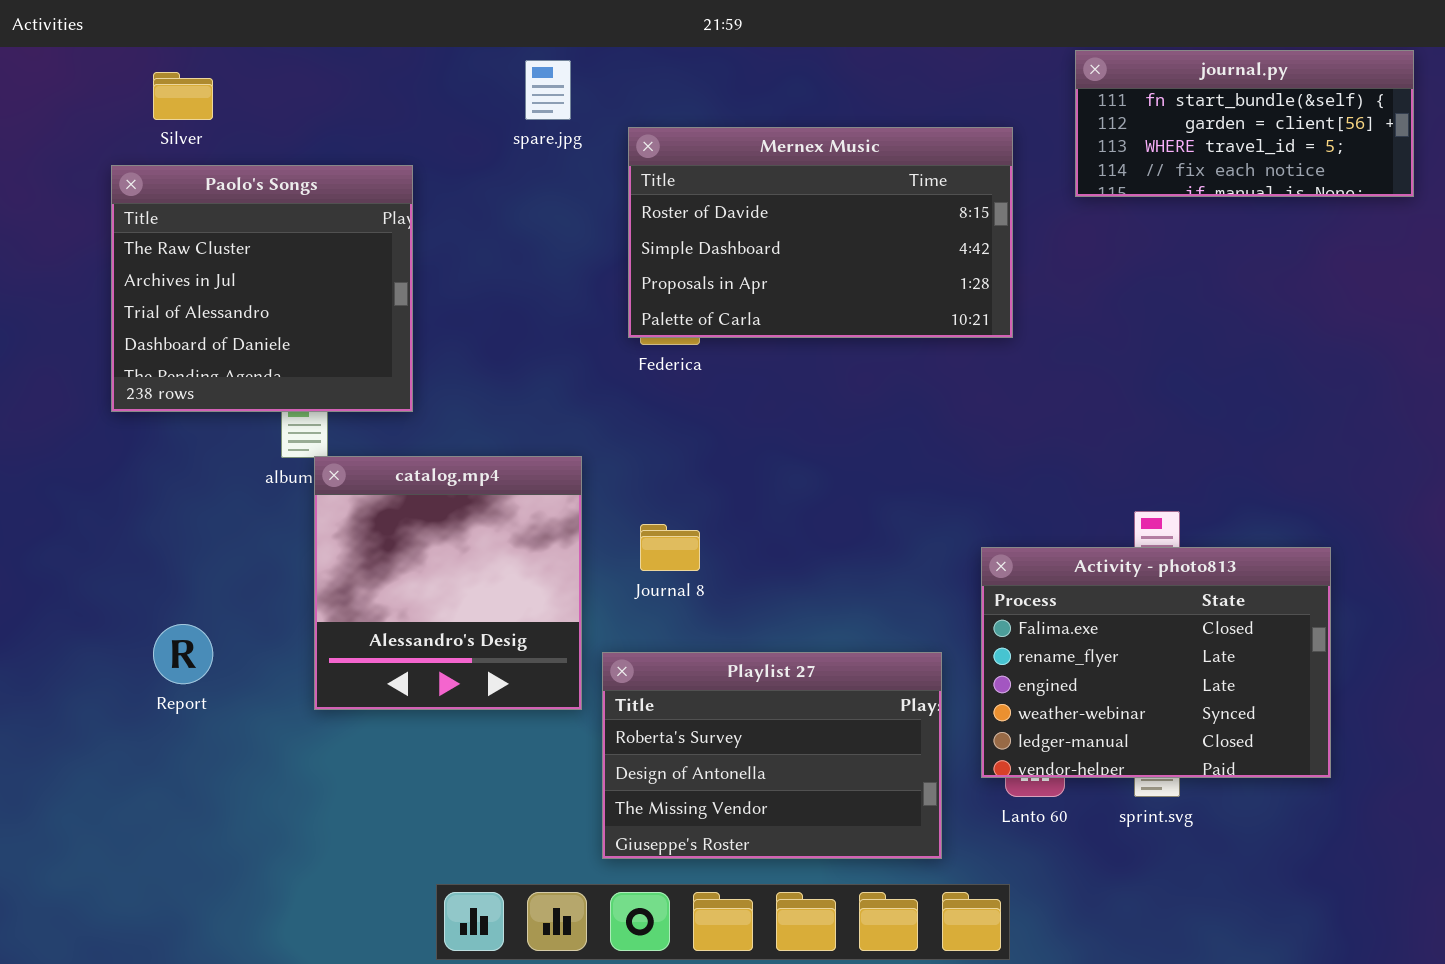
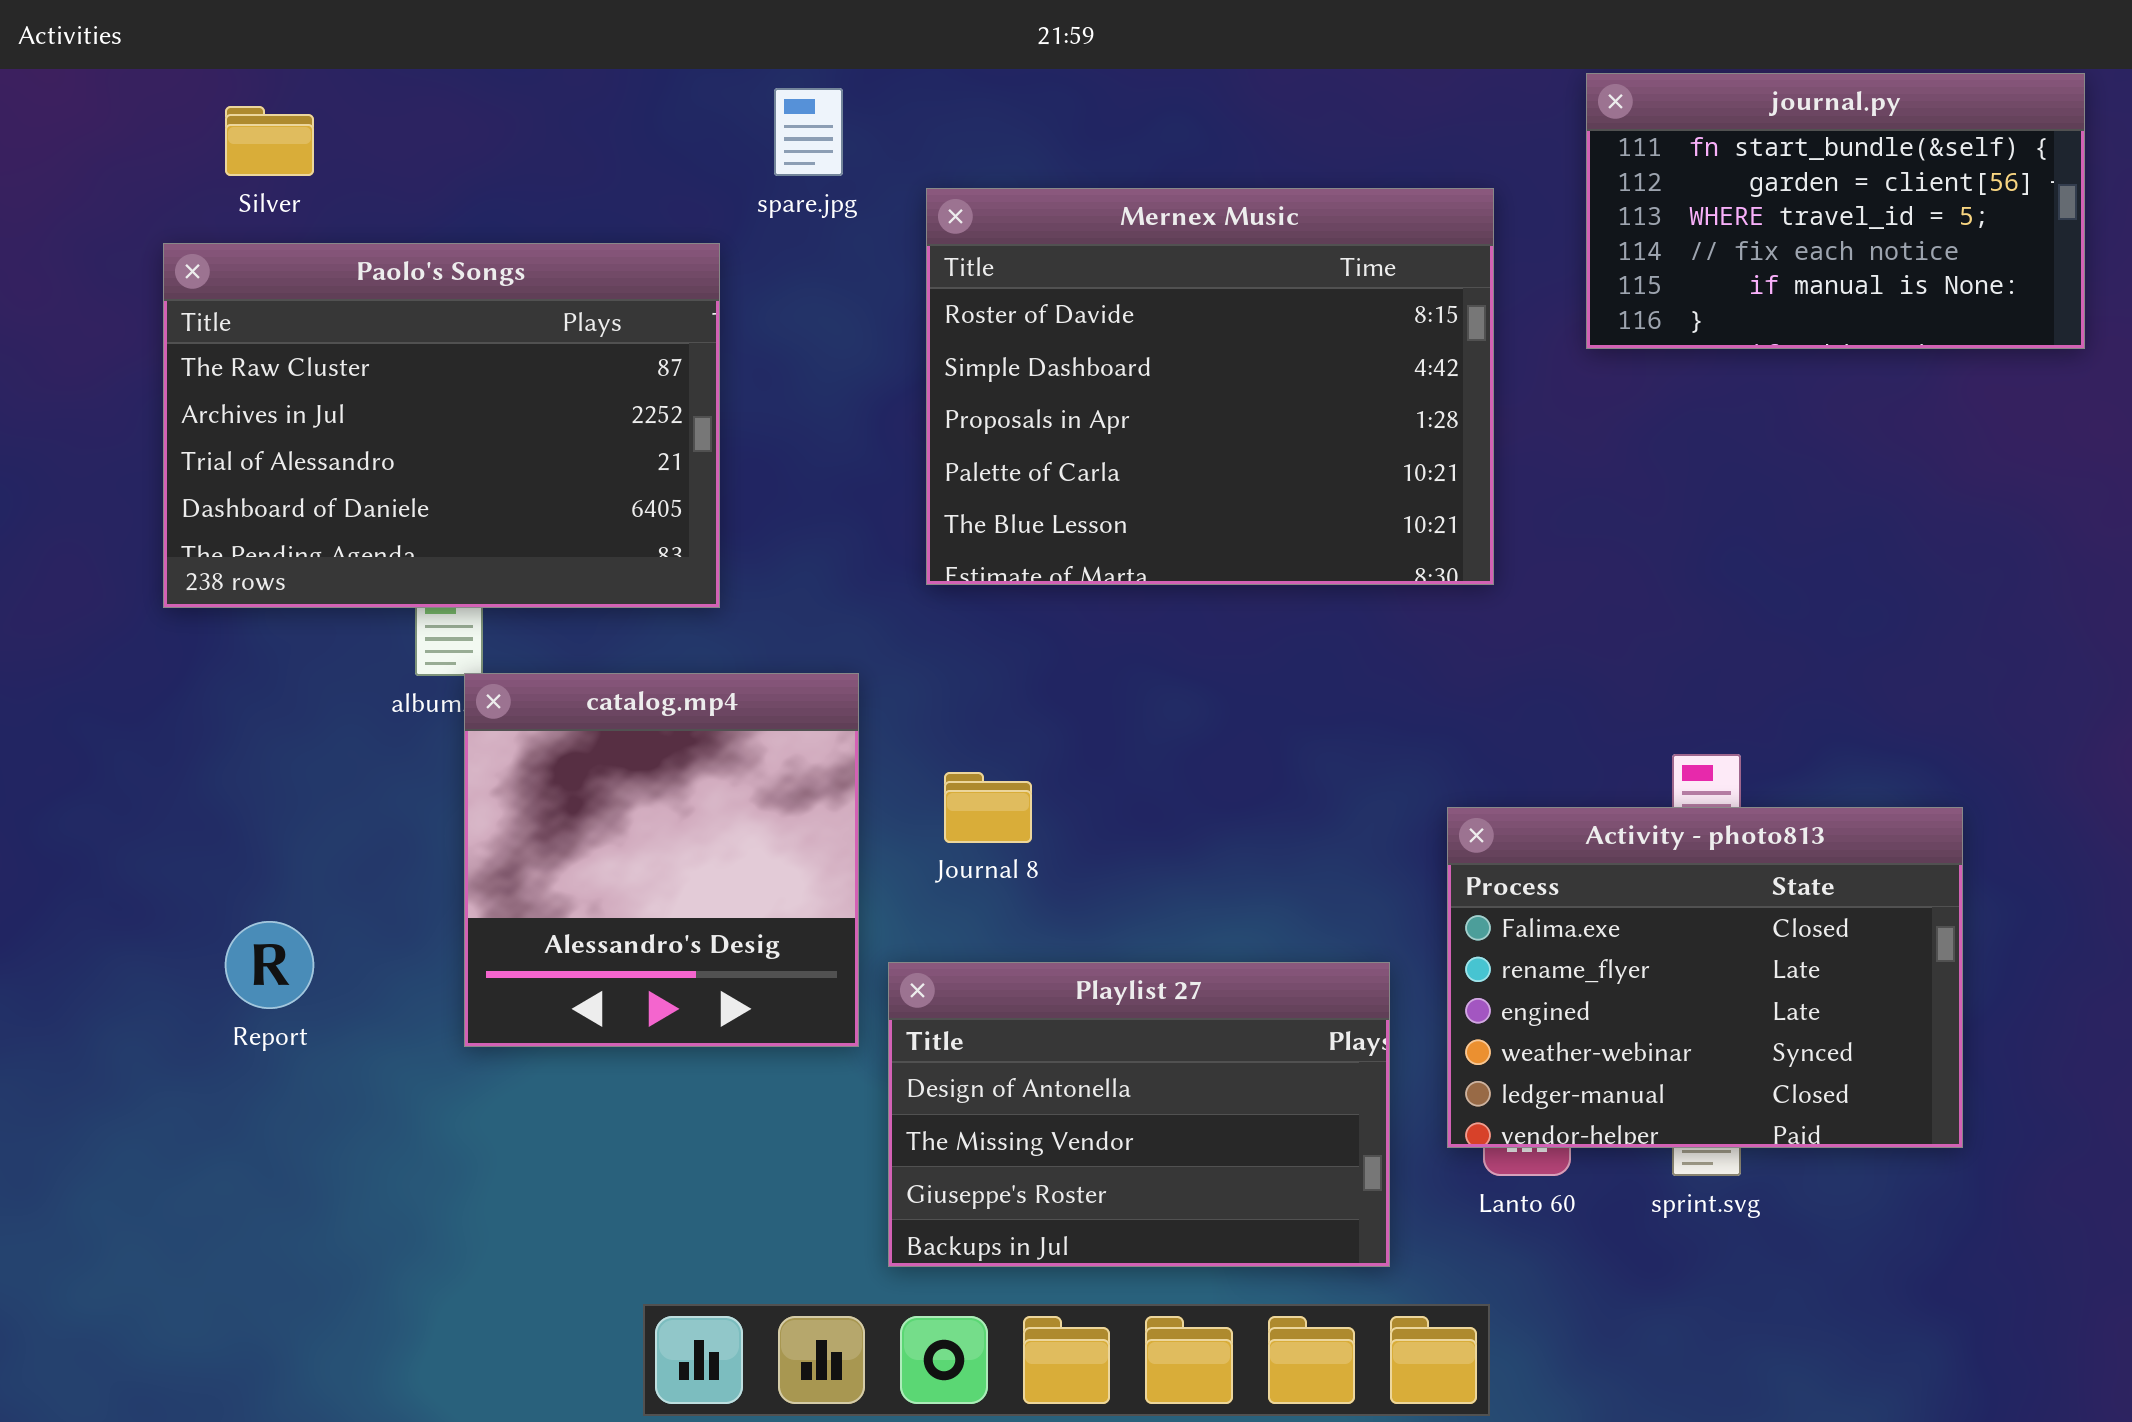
journal.py: [1075,50,1414,197] -> [1586,73,2085,349], resized
Mernex Music: [628,127,1013,338] -> [926,188,1494,585], resized
Paolo's Songs: [111,165,413,412] -> [163,243,720,608], resized
Playlist 27: [602,652,942,859] -> [888,962,1390,1267], scrolled down 1 row

